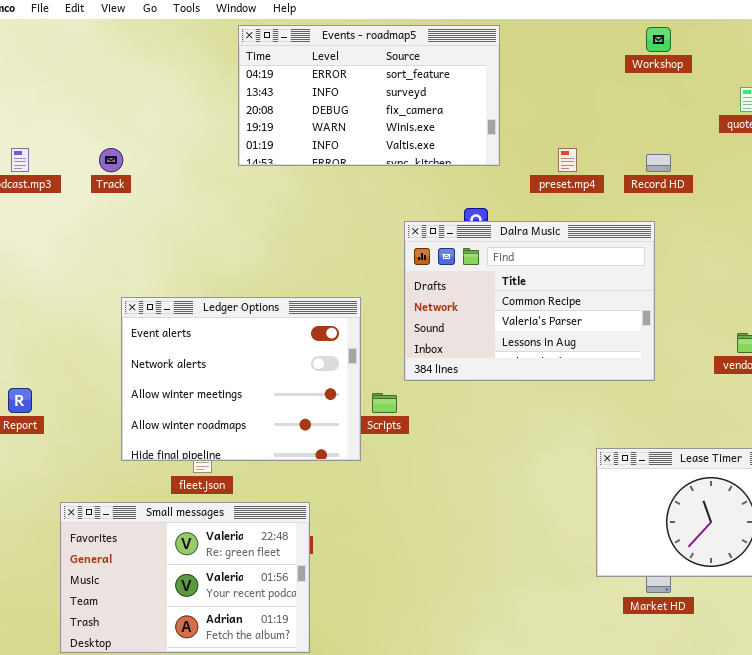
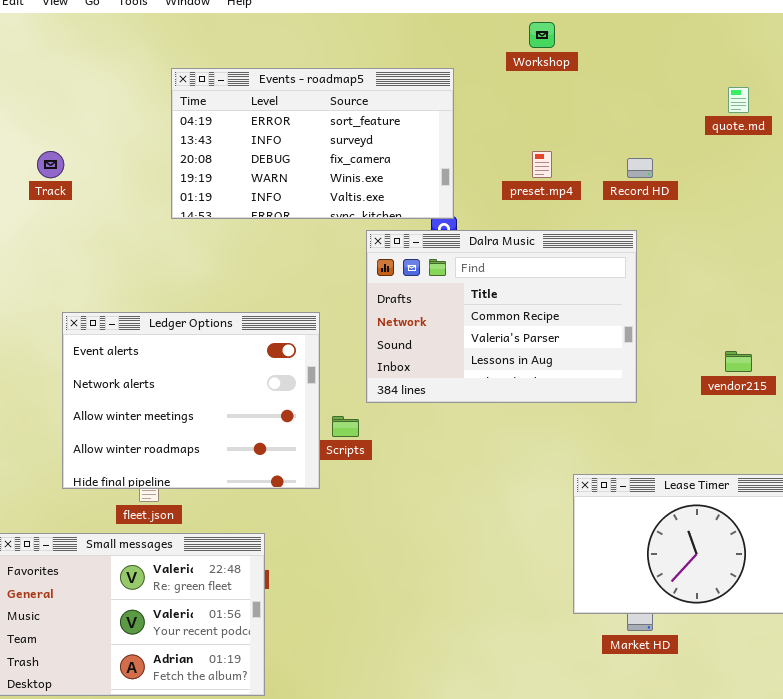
Events - roadmap5: [238,25,500,166] -> [171,68,454,219], moved
Workshop: [646,27,671,52] -> [529,22,555,48], moved

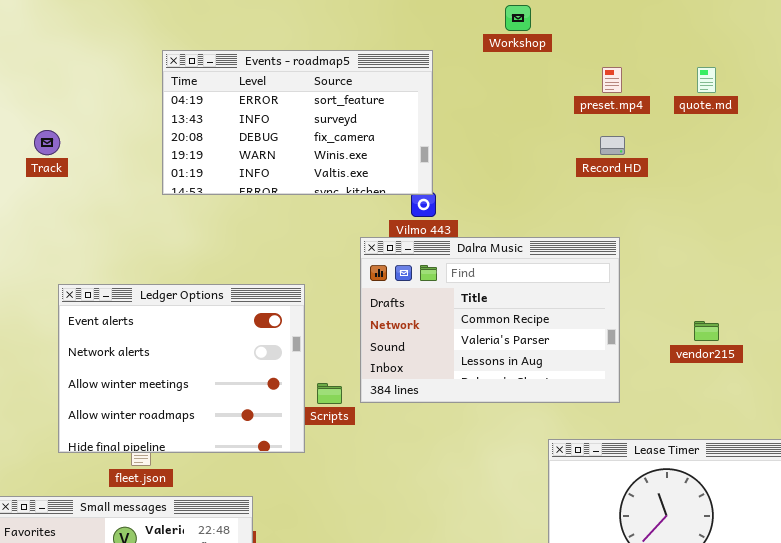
preset.mp4: [532,151,552,178] -> [602,67,622,93], moved
Dalra Music: [366,230,637,403] -> [360,237,620,403], moved

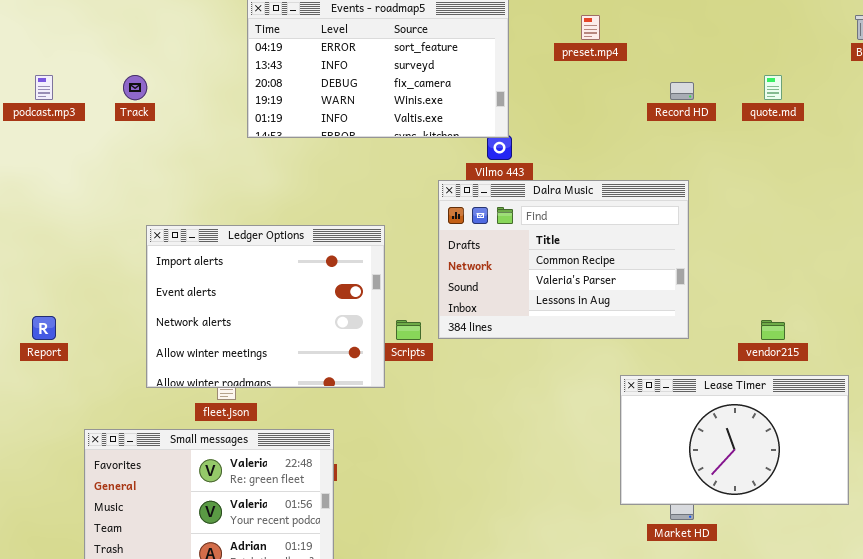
preset.mp4: [602,67,622,93] -> [581,15,600,40], moved
quote.md: [697,67,716,93] -> [764,75,782,100], moved
Ledger Options: [58,284,305,453] -> [146,225,385,388], scrolled up 1 row
vendor215: [694,321,719,341] -> [761,320,785,340], moved

